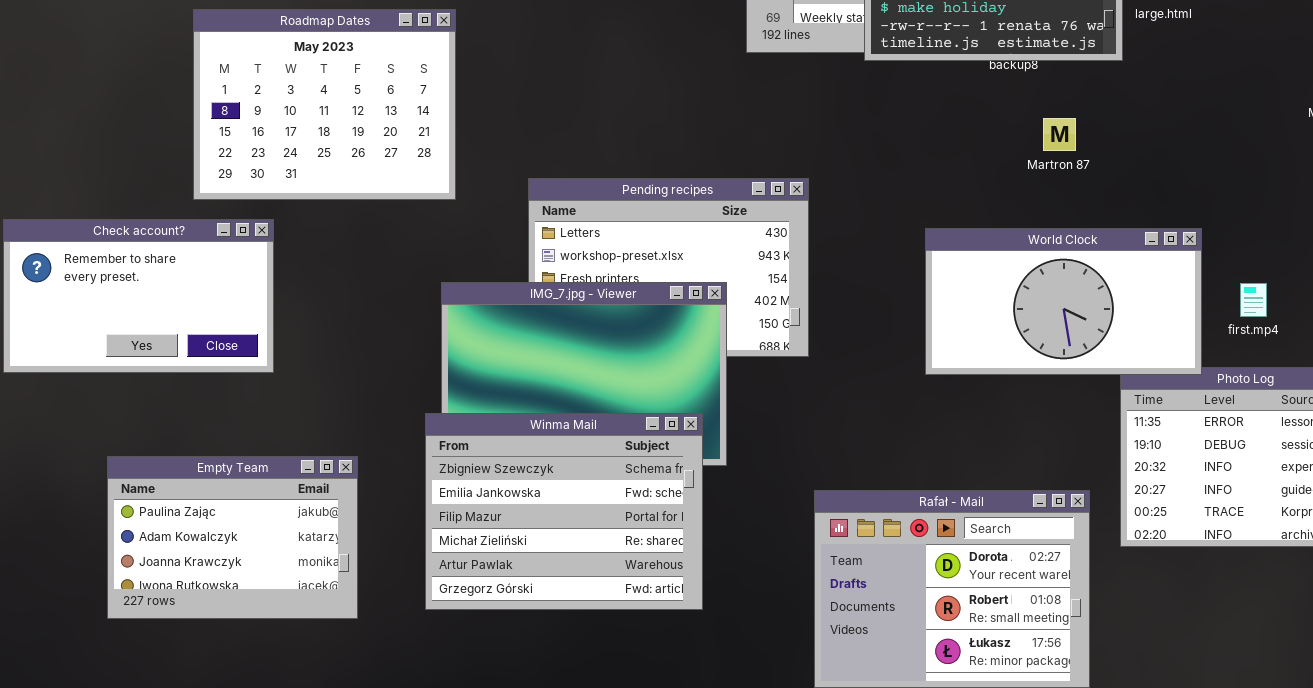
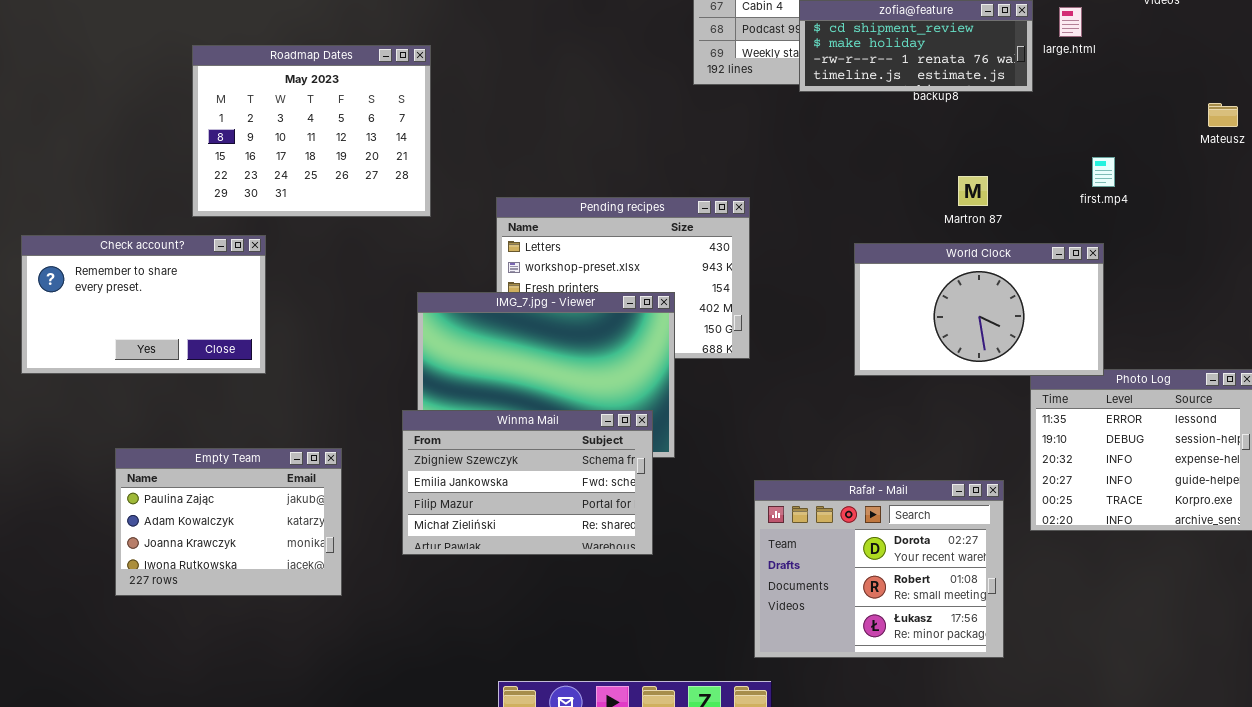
Martron 87: [1043,118,1076,151] -> [958,176,988,206], moved
first.mp4: [1240,283,1267,317] -> [1092,157,1115,187], moved
Winma Mail: [425,413,703,610] -> [402,410,653,555], resized

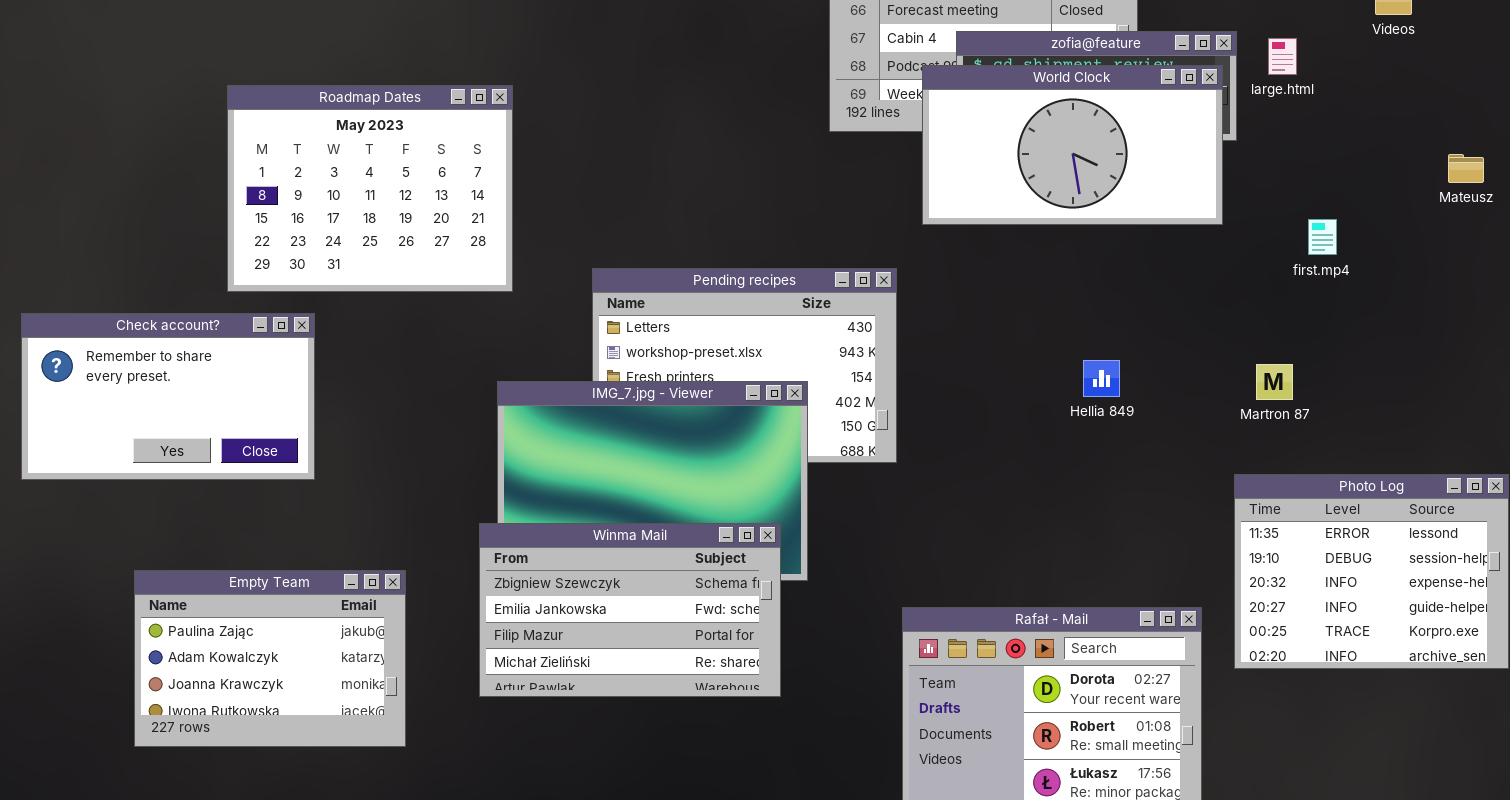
Martron 87: [958,176,988,206] -> [1256,364,1293,400], moved
World Clock: [854,243,1104,376] -> [922,65,1223,225], moved

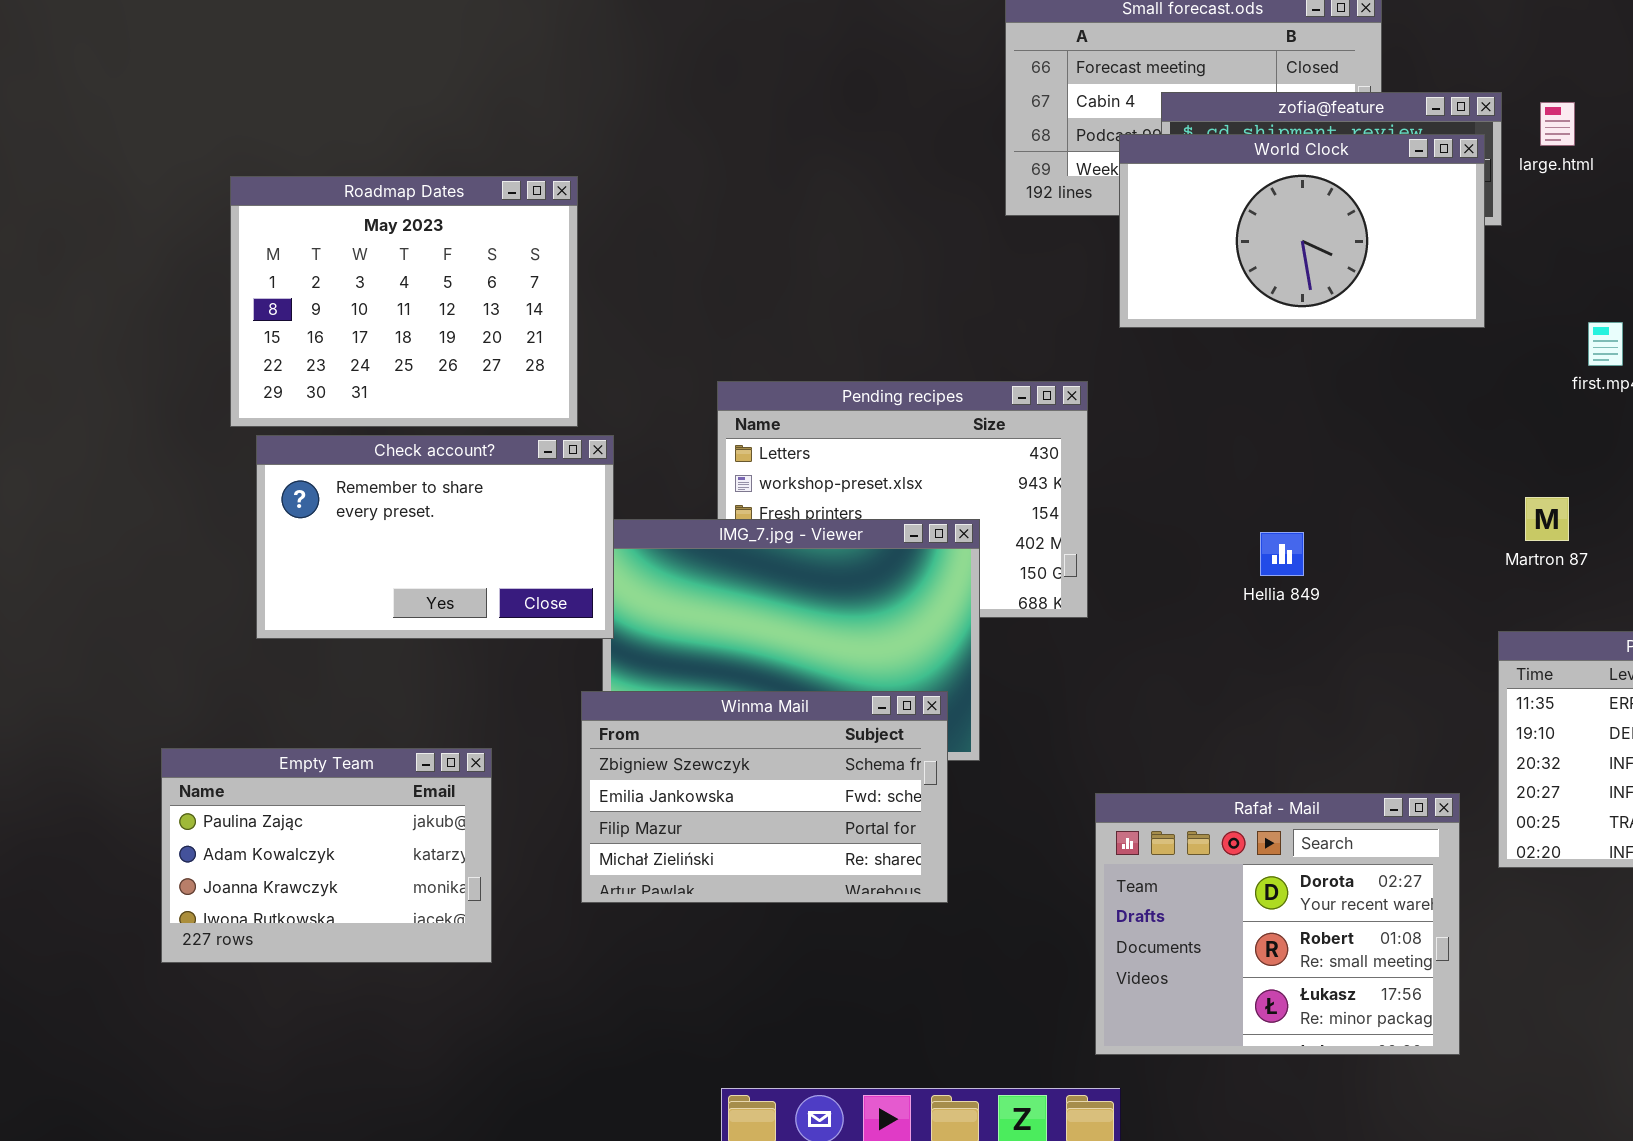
Roadmap Dates: [227,85,513,292] -> [230,176,578,427], moved
Check account?: [21,313,315,480] -> [256,435,614,639], moved
Hellia 849: [1083,360,1120,397] -> [1260,532,1304,576], moved

